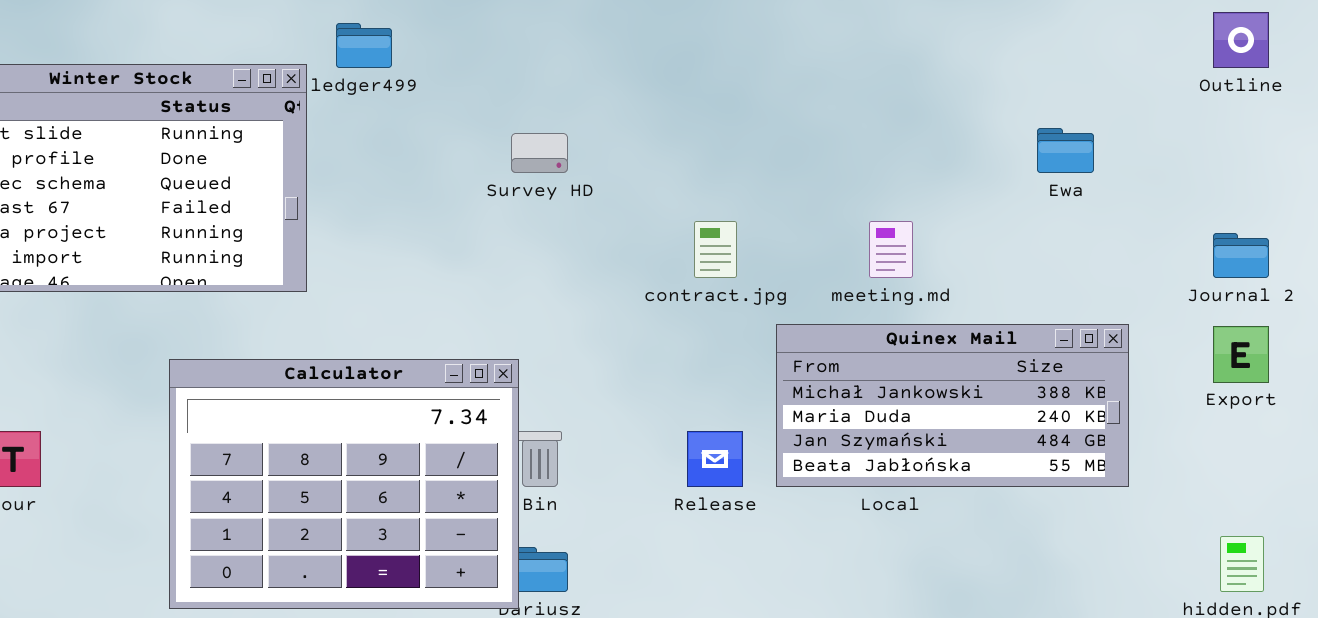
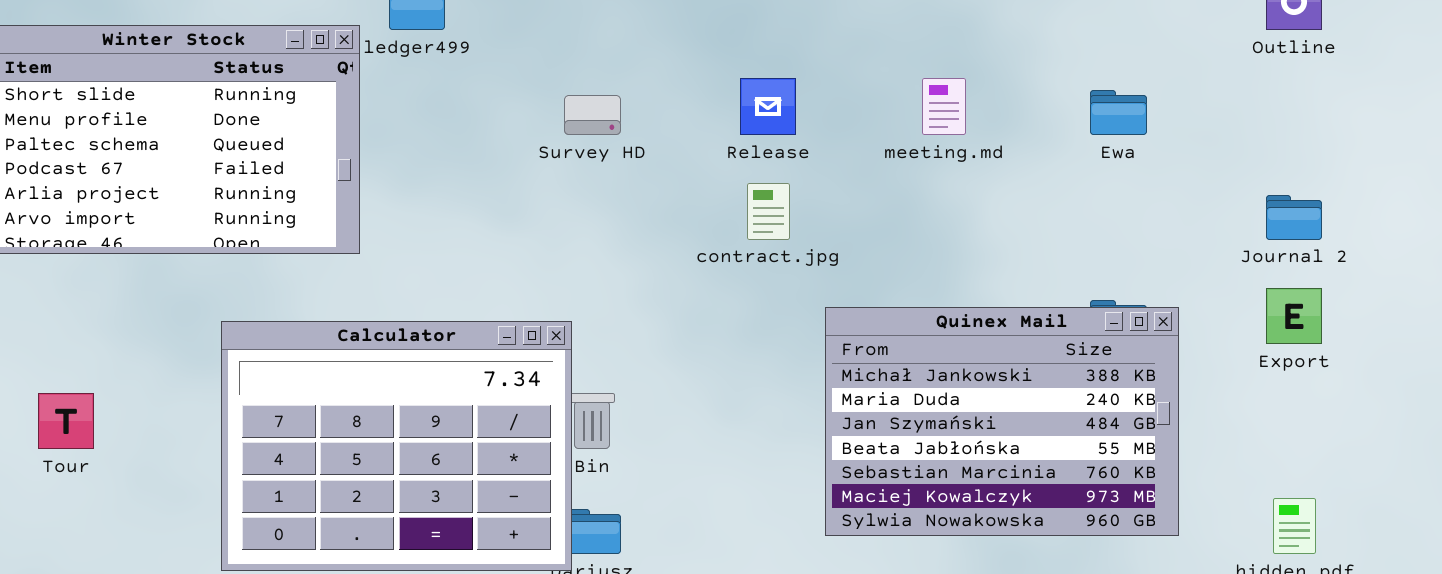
meeting.md: [869,221,913,278] -> [922,78,966,135], moved
Quinex Mail: [776,324,1129,487] -> [825,307,1179,536], moved, resized
Release: [687,431,743,487] -> [740,78,796,135], moved

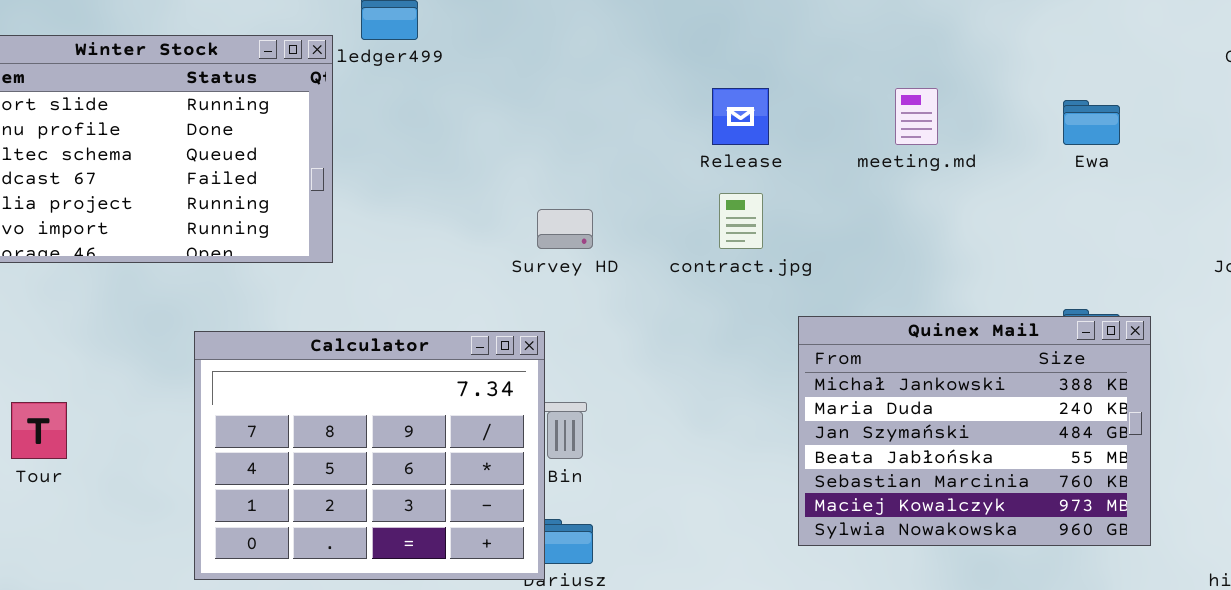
Survey HD: [564,95,621,135] -> [537,209,593,249], moved

